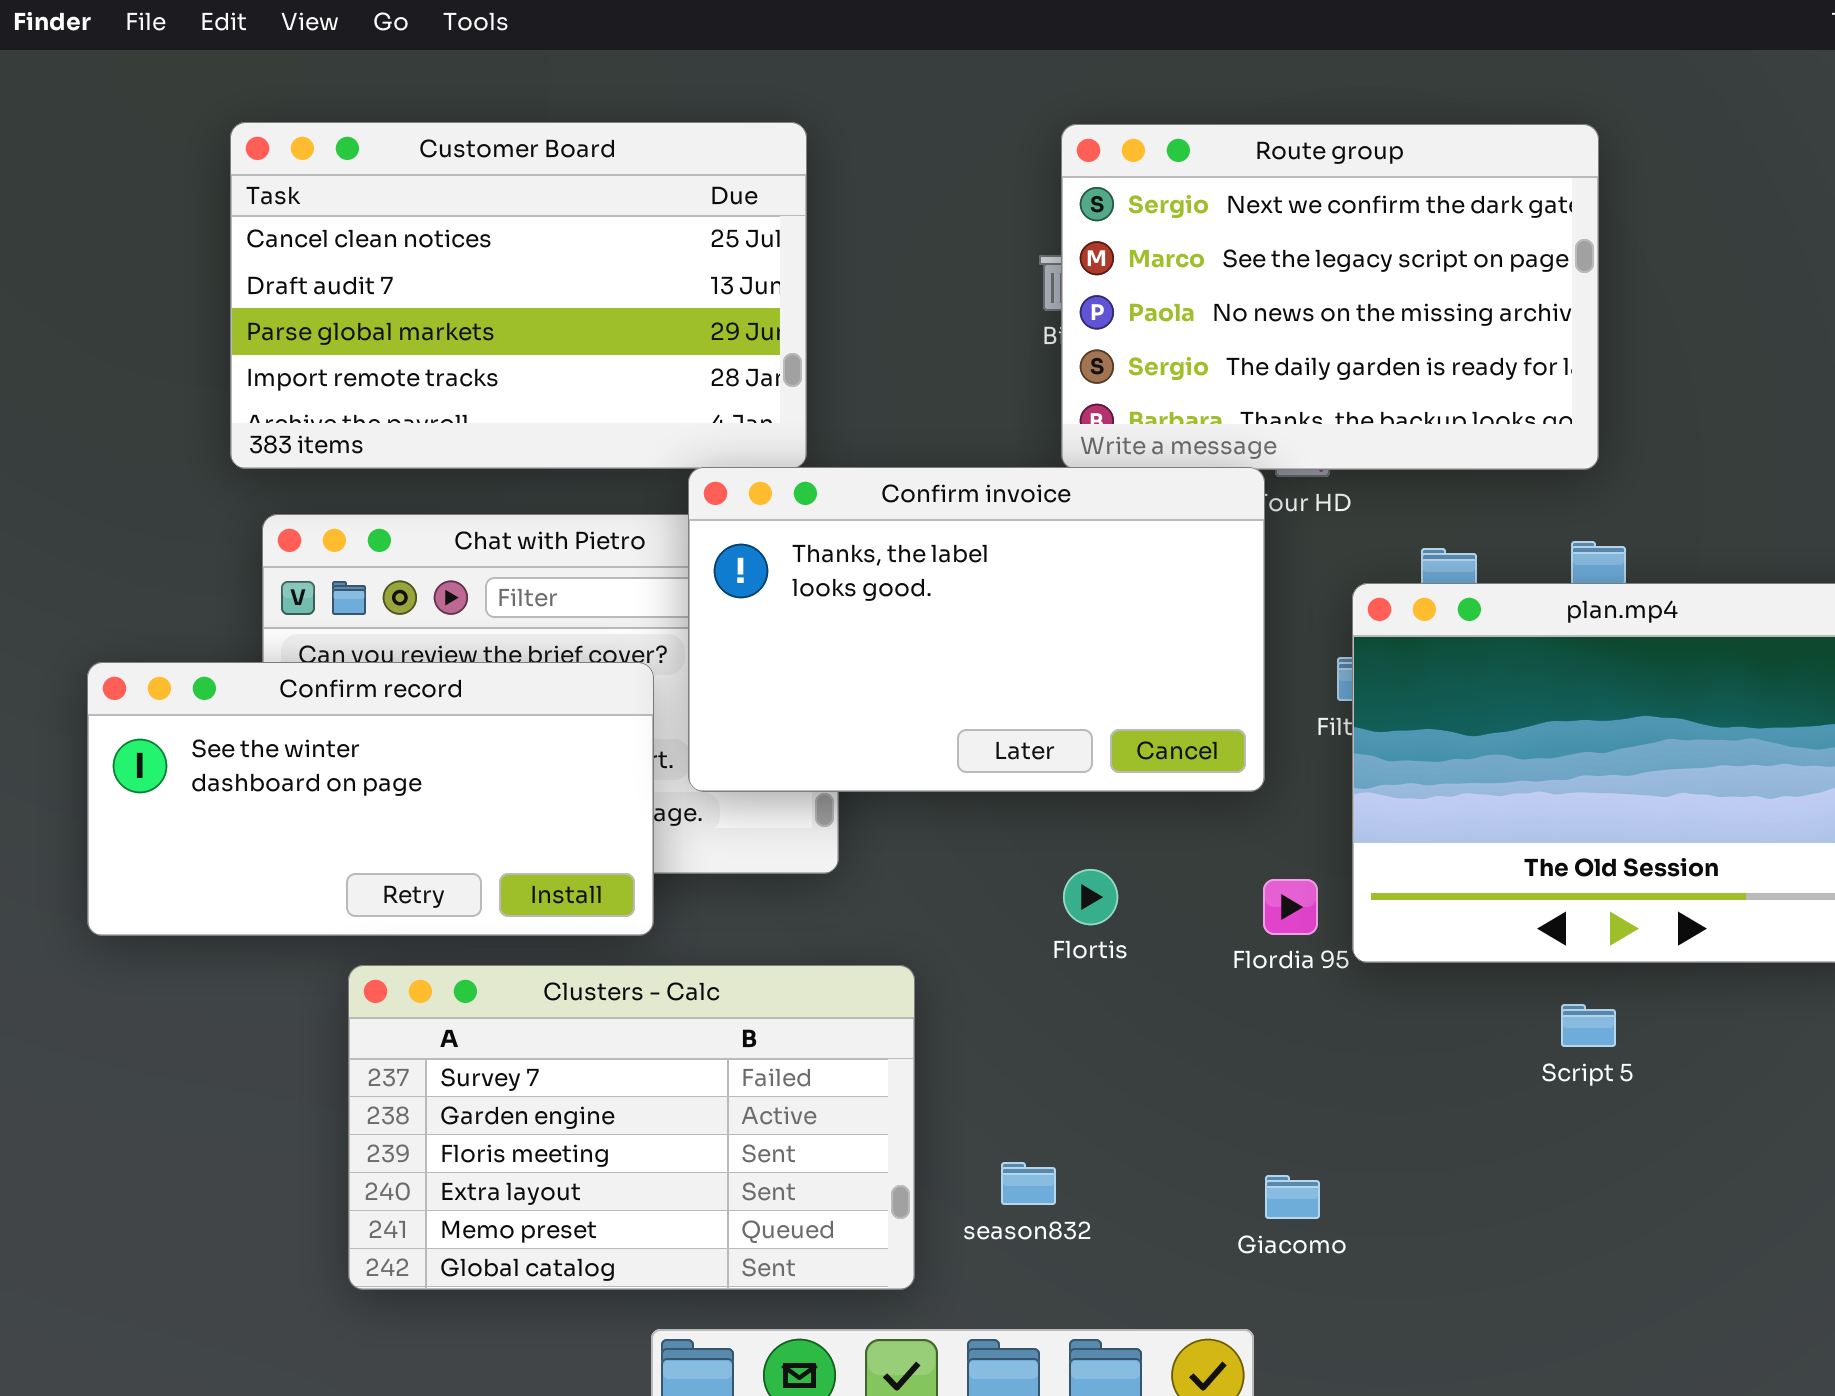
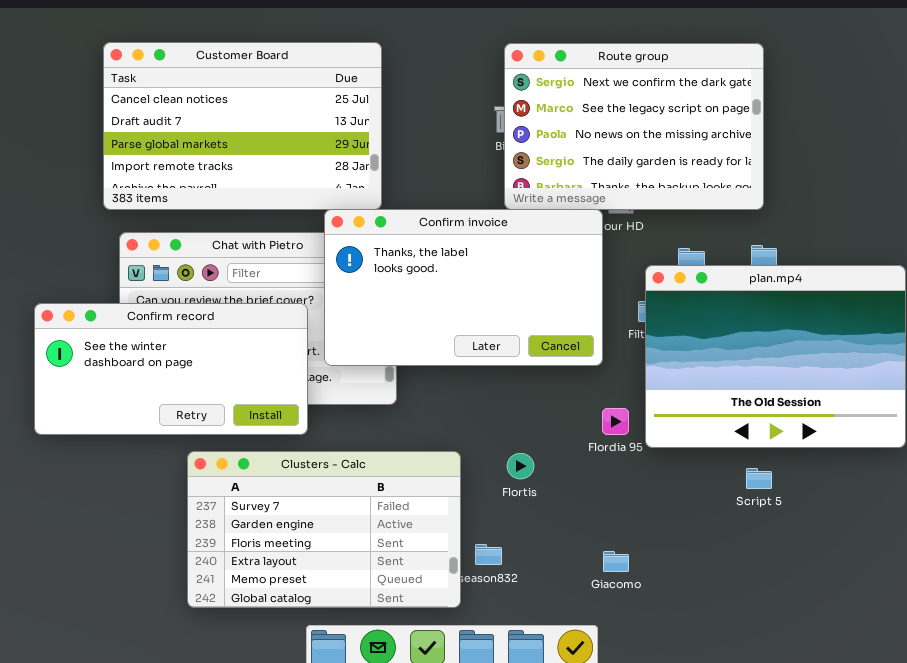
Flortis: [1063,869,1118,925] -> [507,453,534,479], moved
Clusters - Calc: [348,965,915,1290] -> [187,451,461,608], moved

